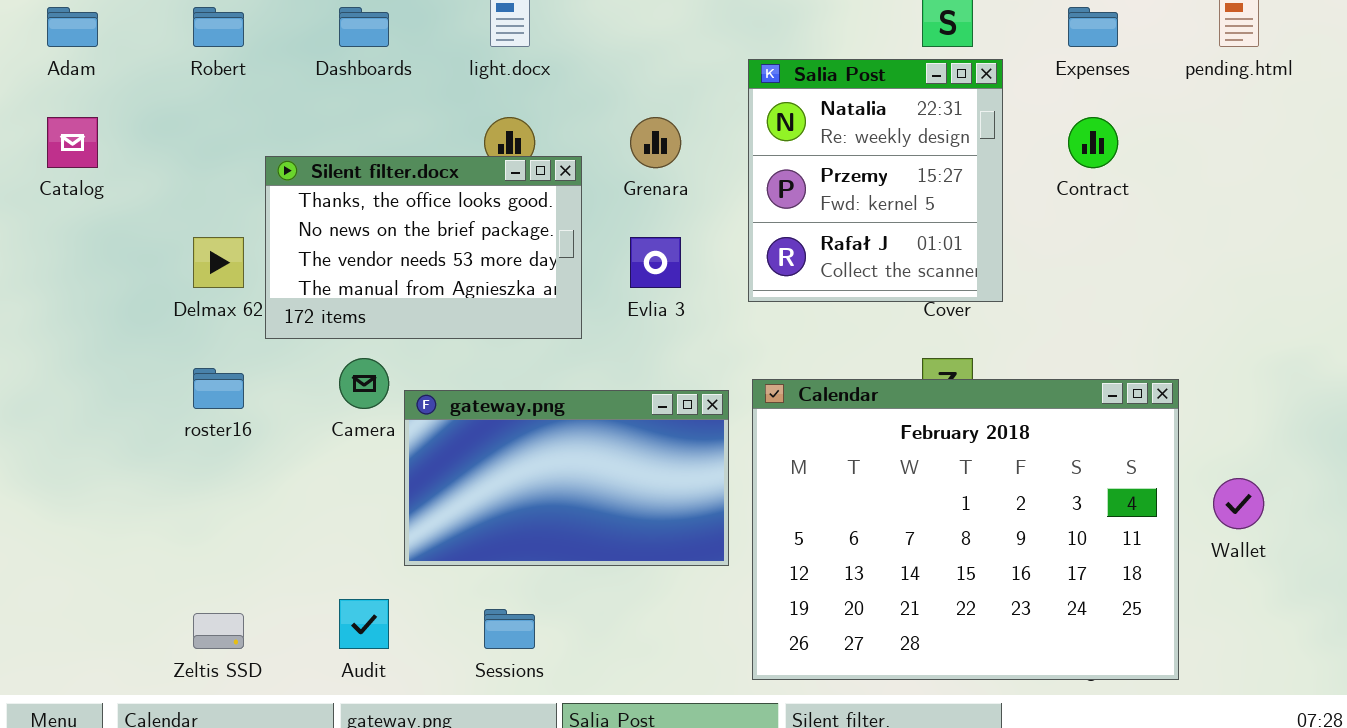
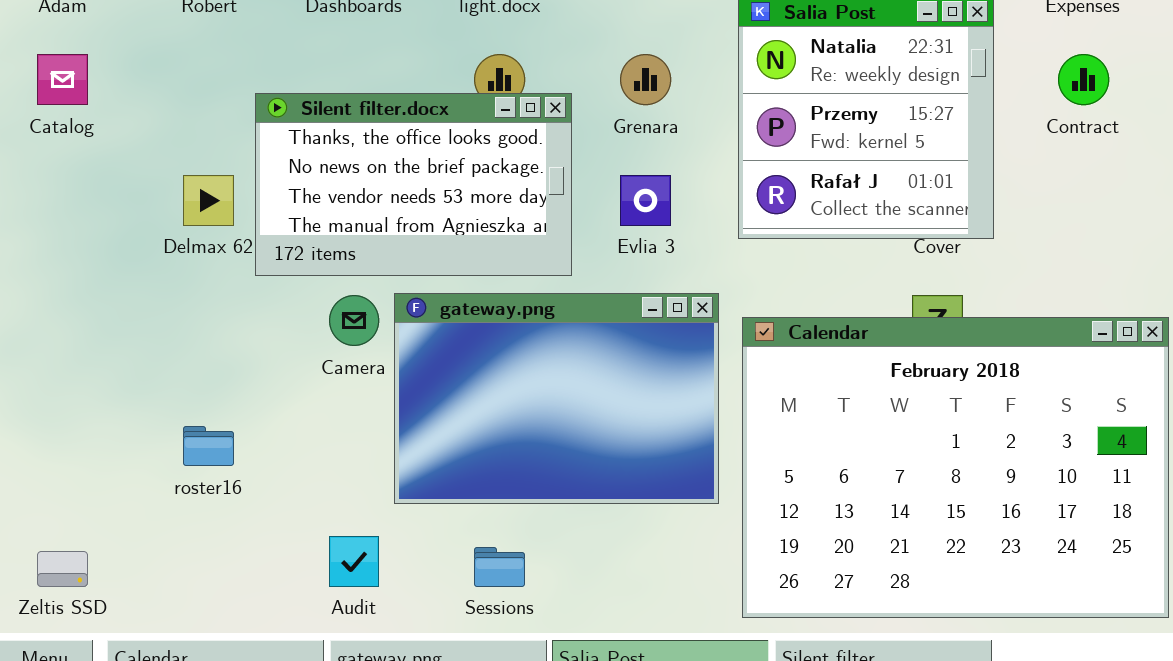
roster16: [193,368,244,409] -> [183,426,234,466], moved
gateway.png: [404,390,729,566] -> [394,293,719,504], resized
Zeltis SSD: [193,613,244,649] -> [37,551,88,587], moved

